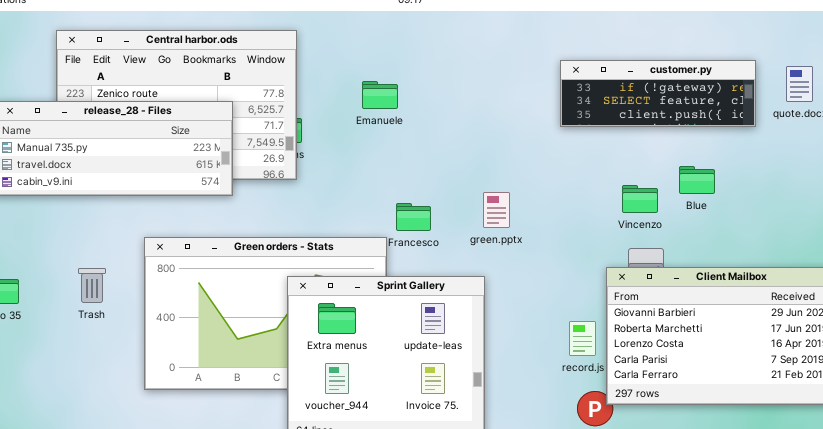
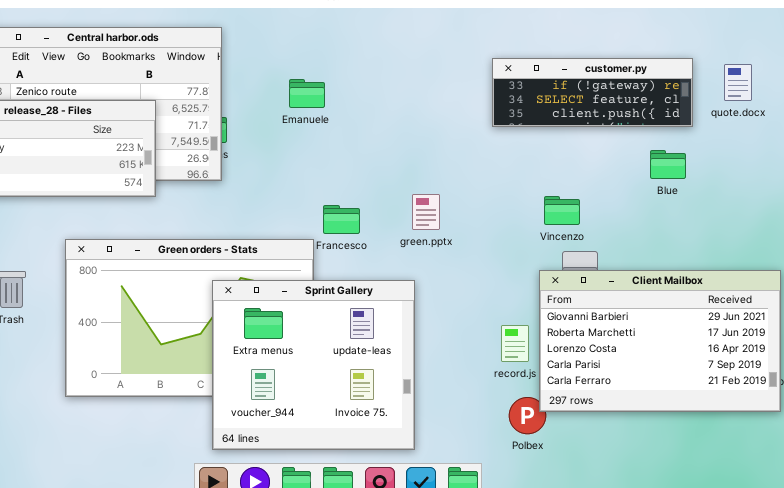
Blue: [679,166,715,194] -> [650,150,686,179], moved
Vincenzo: [622,185,658,213] -> [544,196,580,225], moved

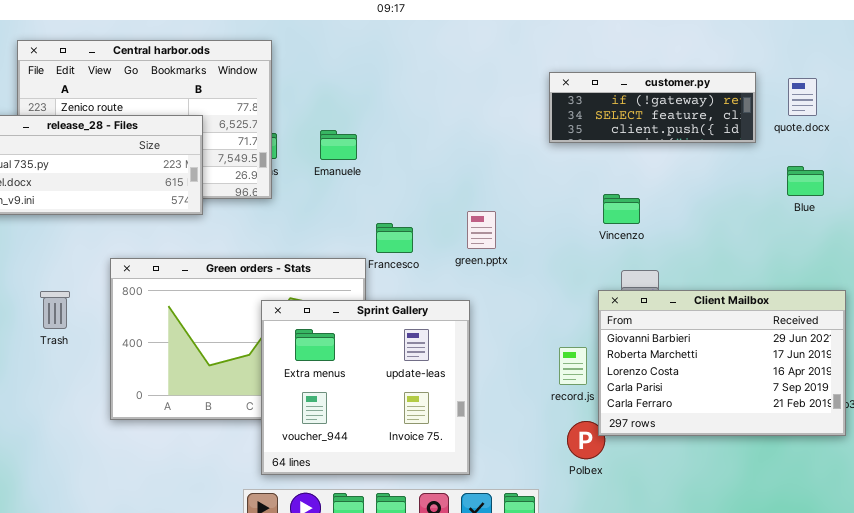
Emanuele: [289,79,325,108] -> [320,130,357,160], moved
Blue: [650,150,686,179] -> [787,166,824,196], moved
Vincenzo: [544,196,580,225] -> [603,194,640,224], moved

